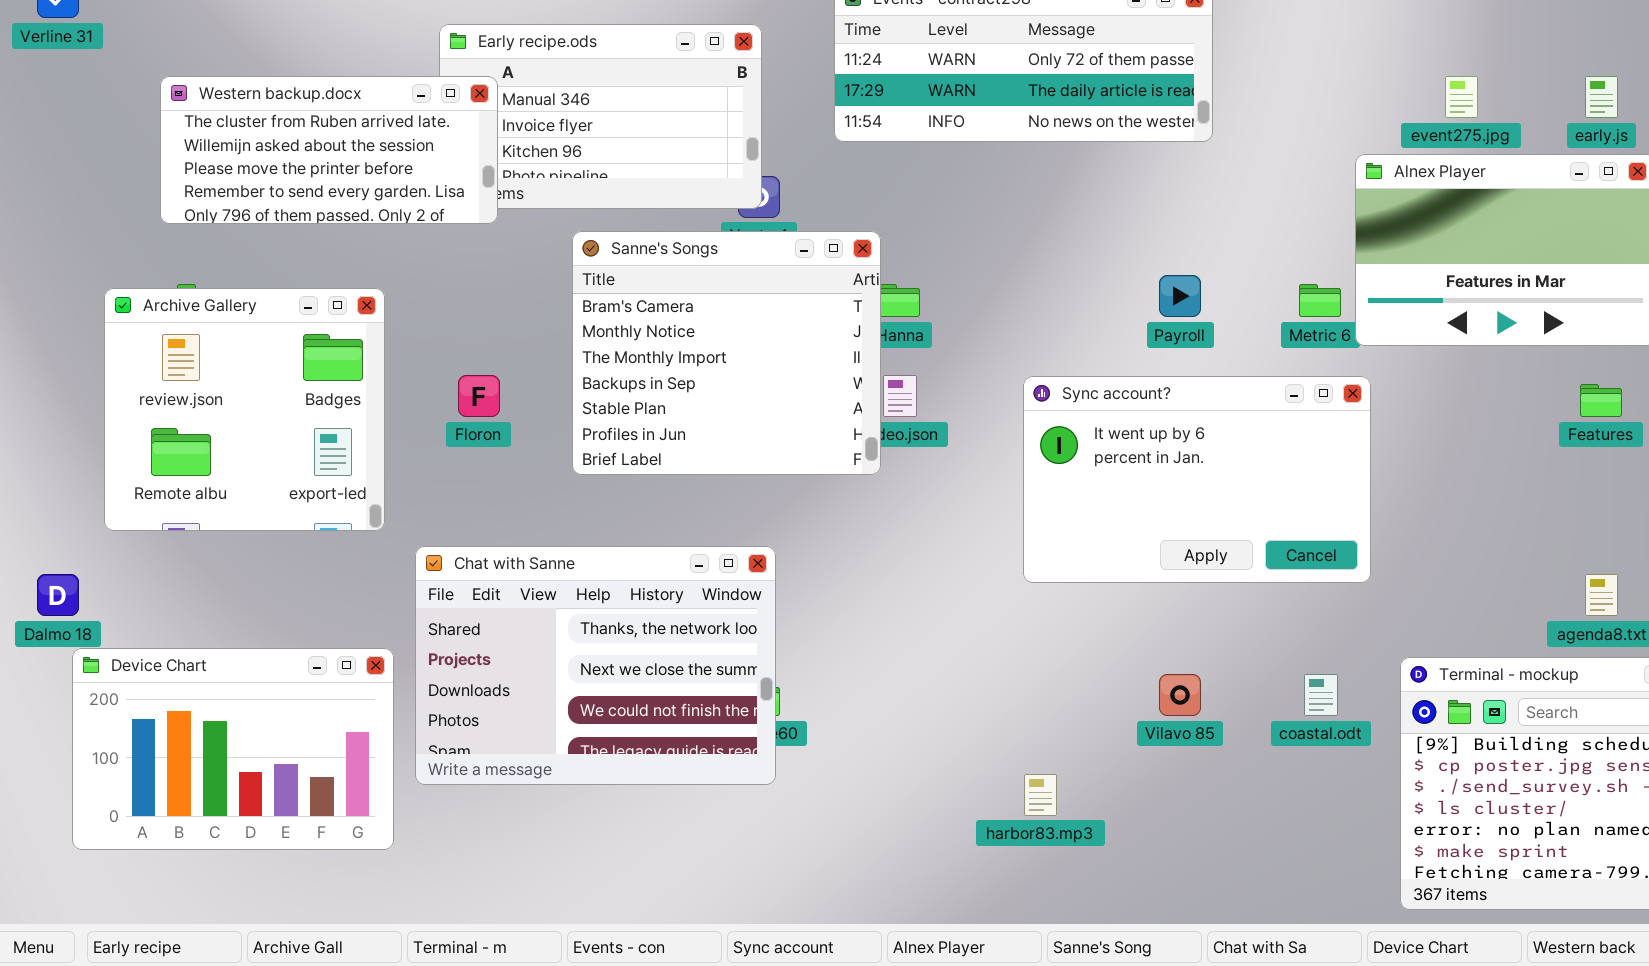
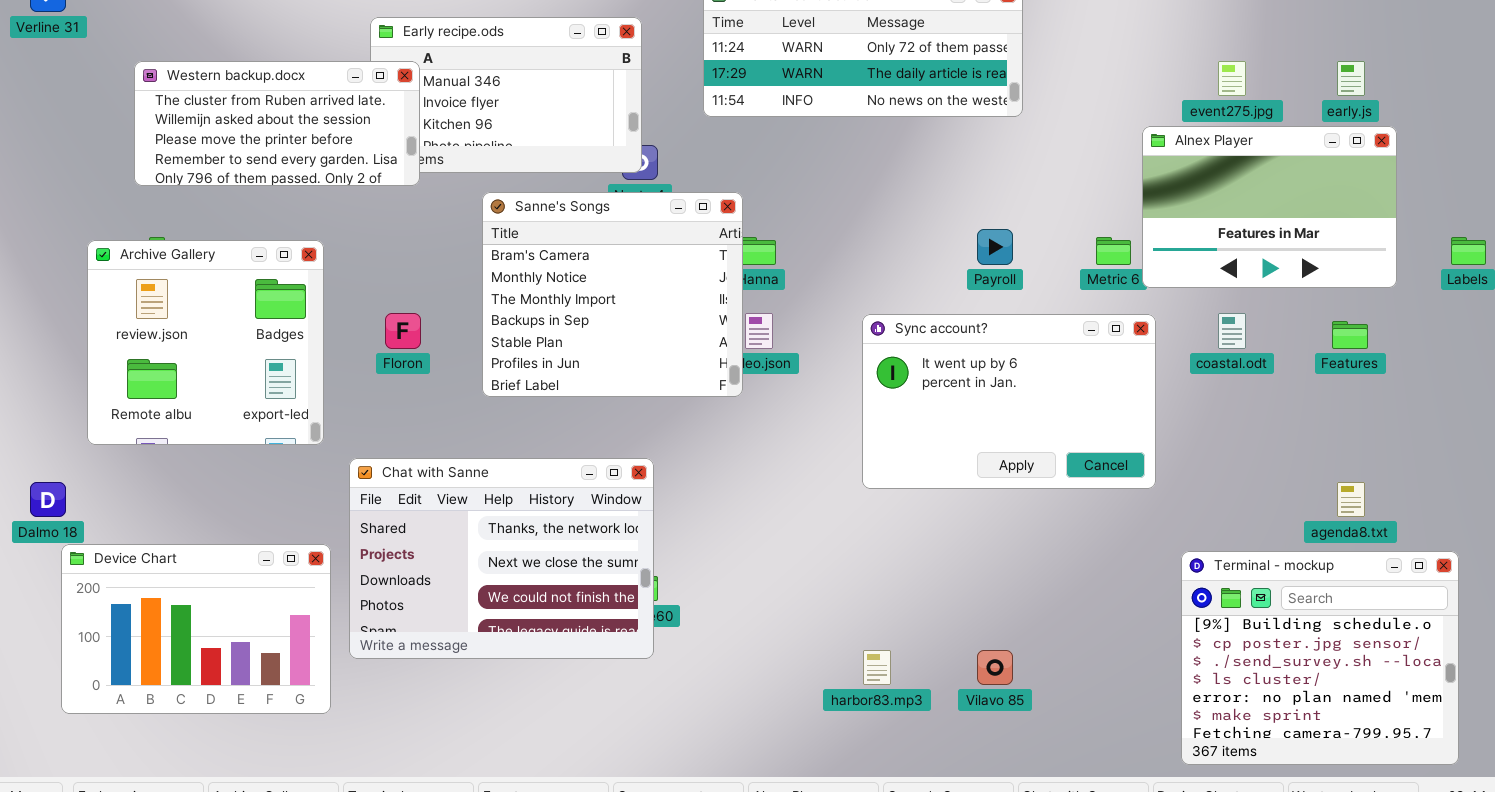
Vilavo 85: [1159,674,1201,716] -> [977,650,1013,685], moved
coastal.odt: [1304,674,1338,716] -> [1218,313,1246,349], moved

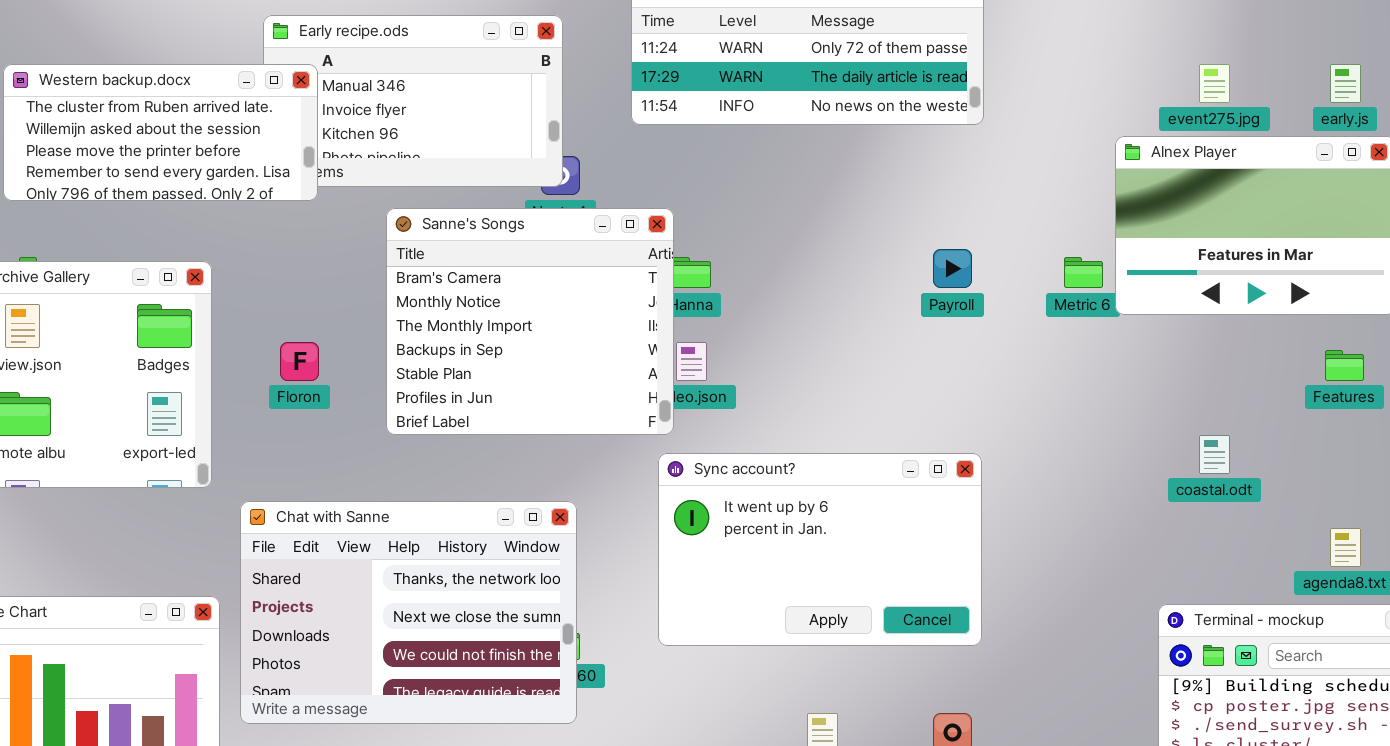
coastal.odt: [1218,313,1246,349] -> [1199,435,1230,474], moved
Sync account?: [862,314,1156,489] -> [658,453,982,646], moved

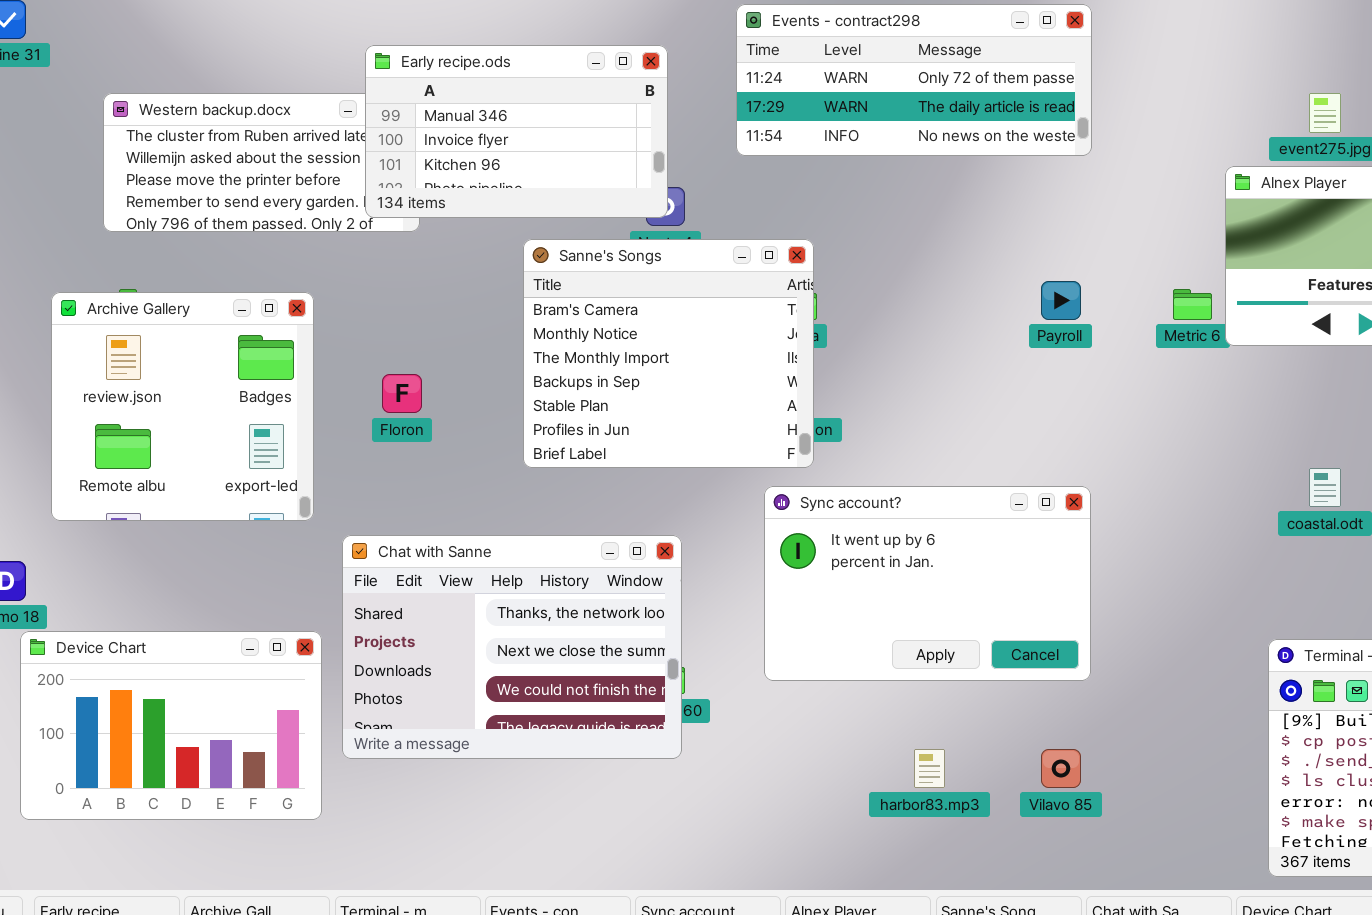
Early recipe.ods: [263,15,563,187] -> [365,45,668,218], raised
Sanne's Songs: [386,208,674,435] -> [523,239,814,468], moved

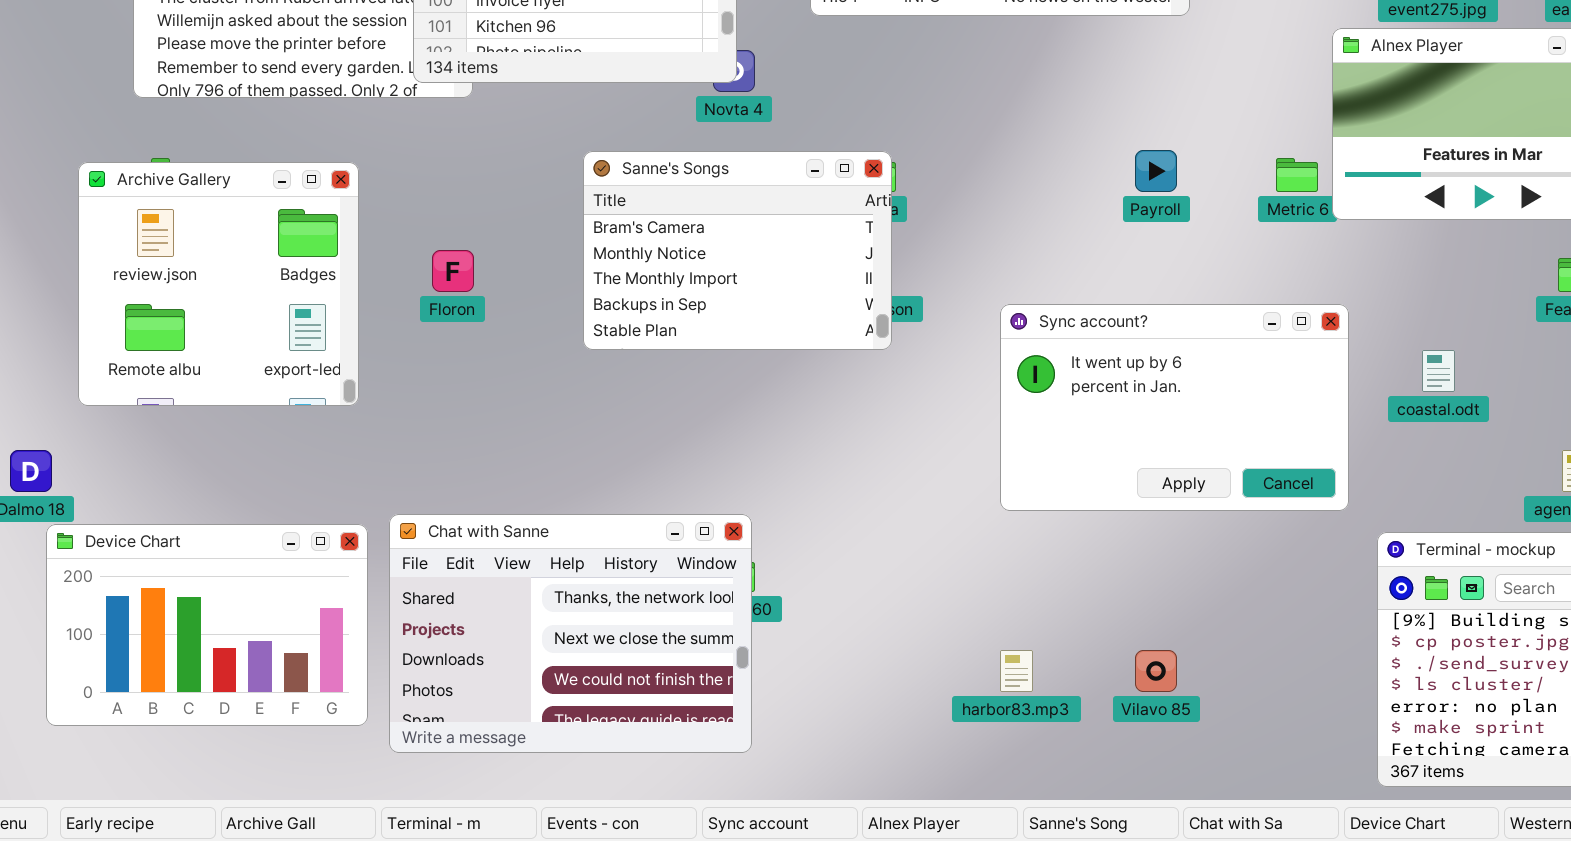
Sanne's Songs: [523,239,814,468] -> [583,151,892,350], resized
Sync account?: [764,486,1091,681] -> [1000,304,1349,511], moved
Chat with Sanne: [342,535,682,759] -> [389,514,752,753], moved

